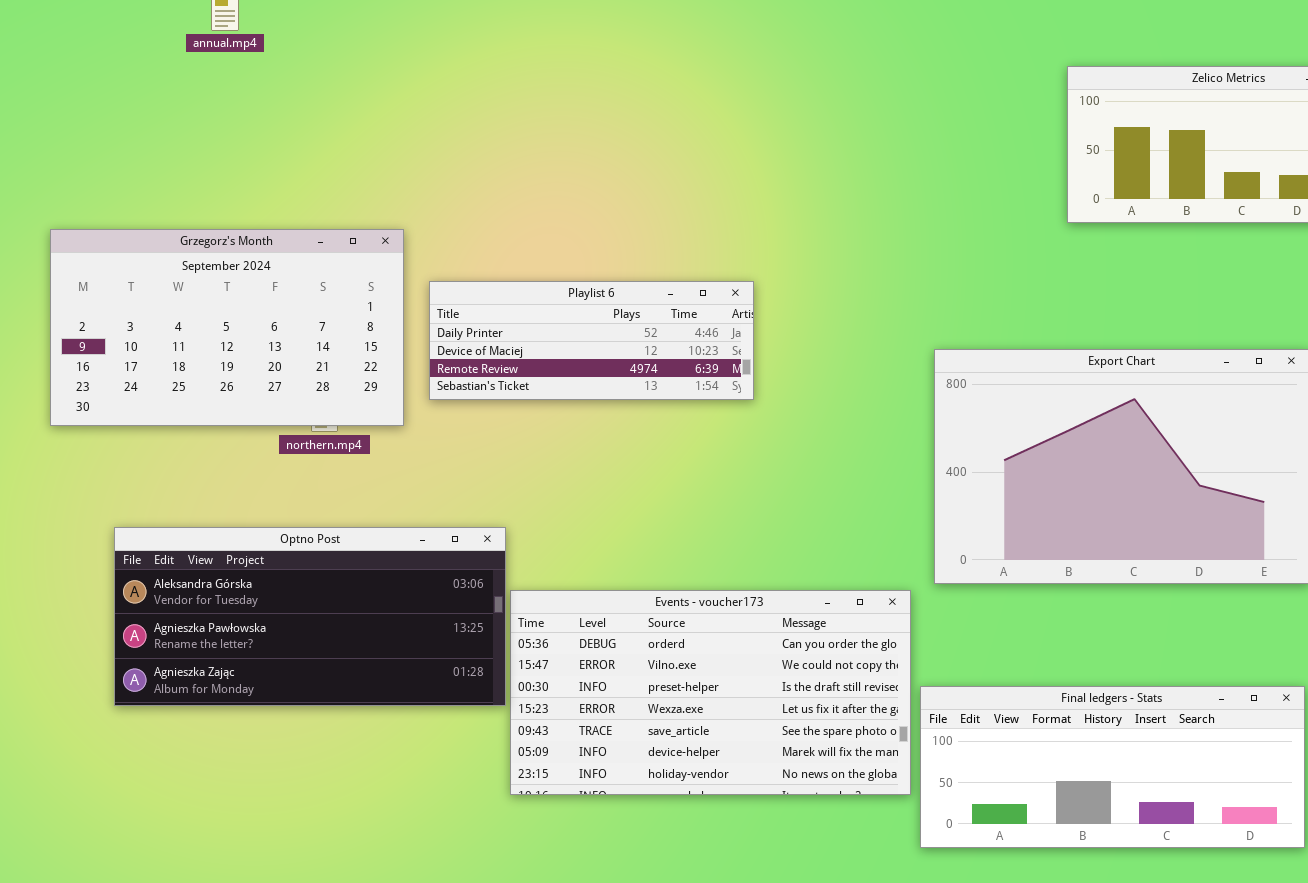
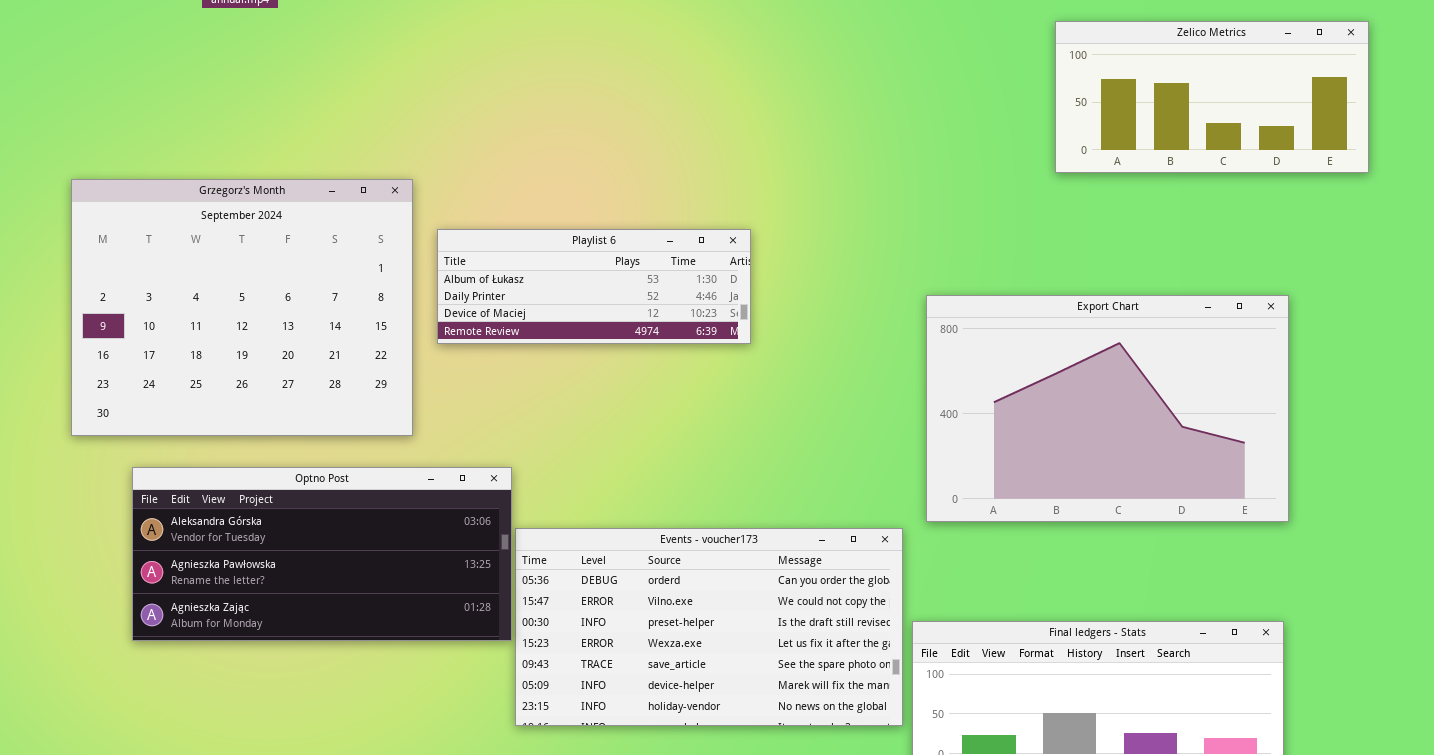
Grzegorz's Month: [50,229,404,426] -> [71,179,413,436], resized
Playlist 6: [429,281,754,400] -> [437,229,751,344], scrolled up 1 row

